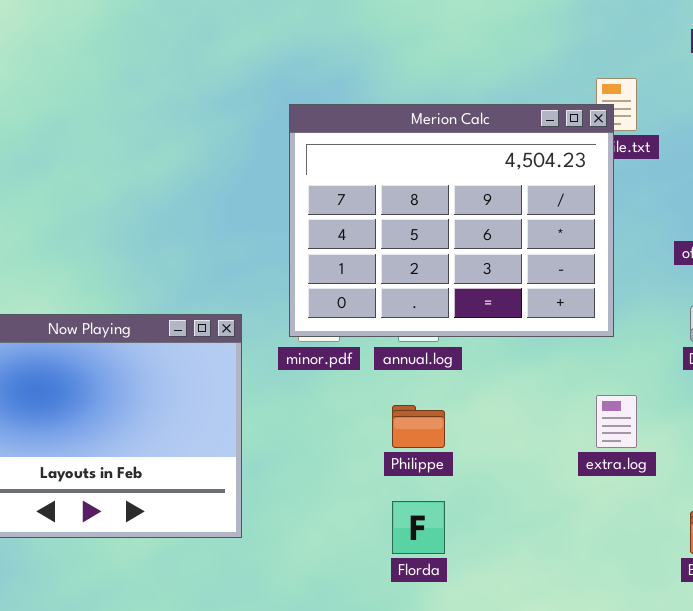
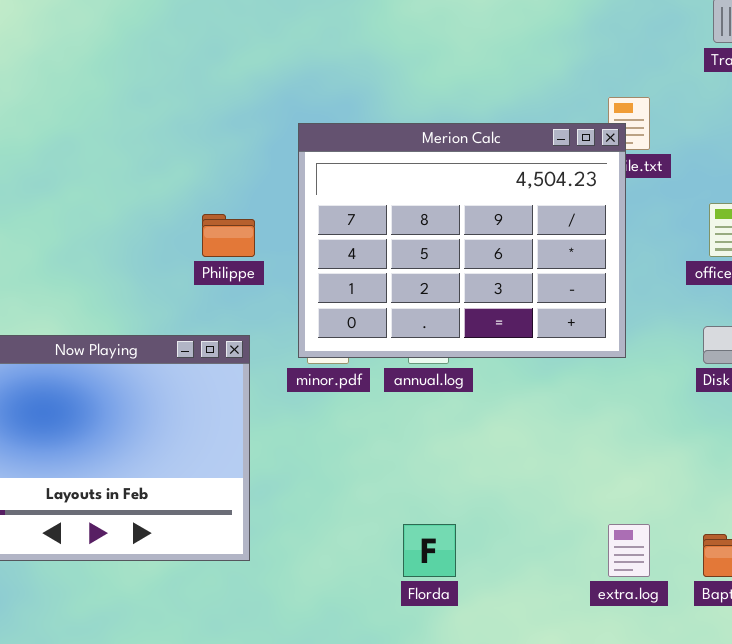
extra.log: [596,395,637,448] -> [608,524,650,577], moved
Philippe: [392,405,445,448] -> [202,214,255,257], moved

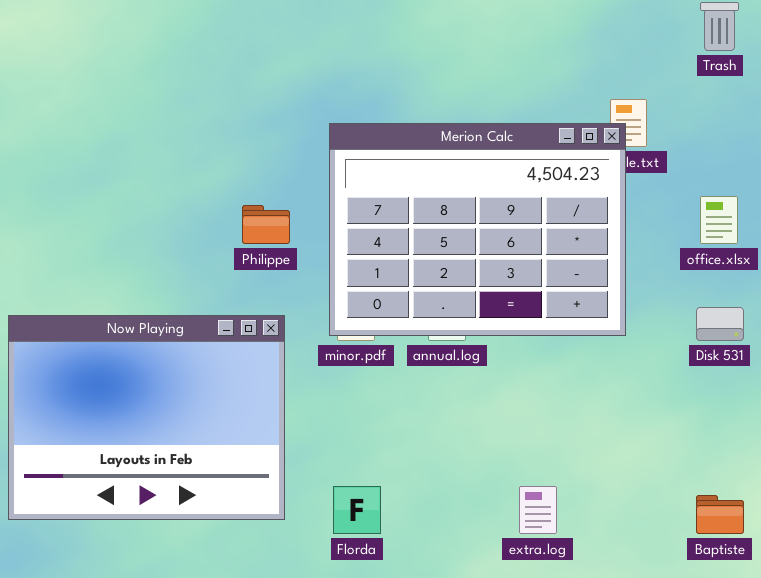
Florda: [403,524,456,577] -> [333,486,381,534], moved
extra.log: [608,524,650,577] -> [519,486,557,534], moved

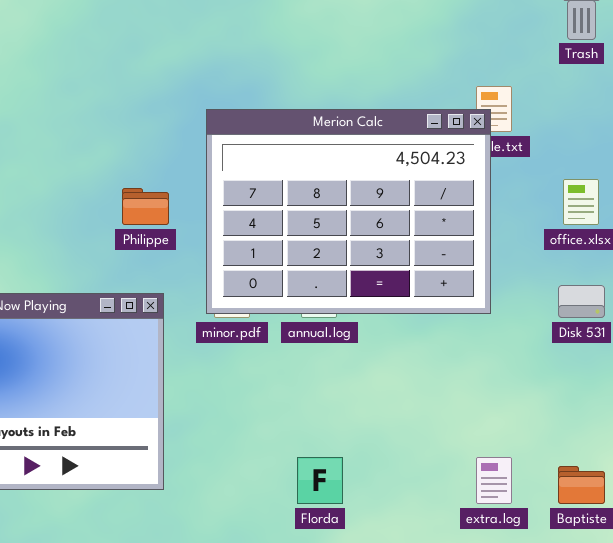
Florda: [333,486,381,534] -> [297,457,343,504], moved
extra.log: [519,486,557,534] -> [476,457,512,504], moved

